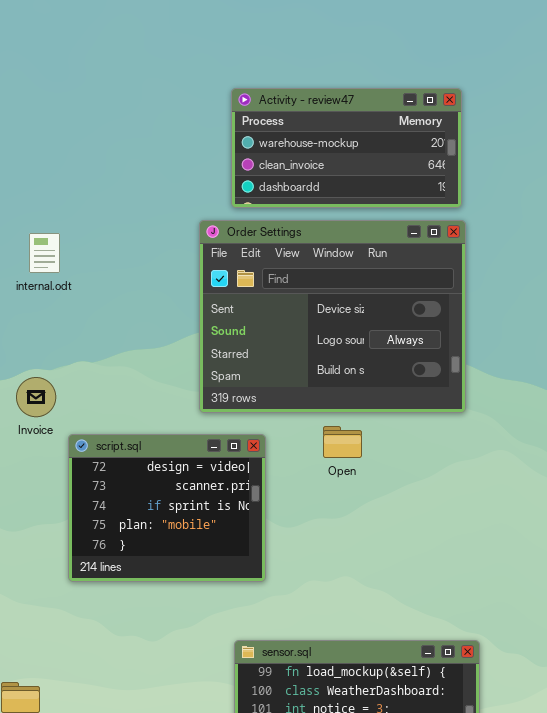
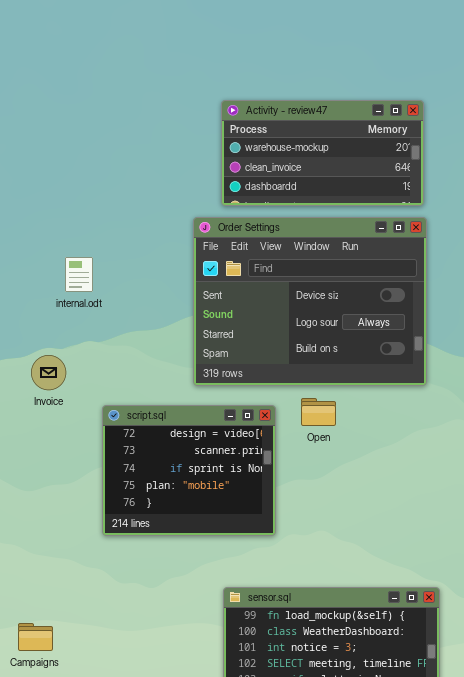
internal.odt: [29,233,60,273] -> [65,257,93,292], moved
script.sql: [68,434,266,582] -> [102,405,276,536], moved

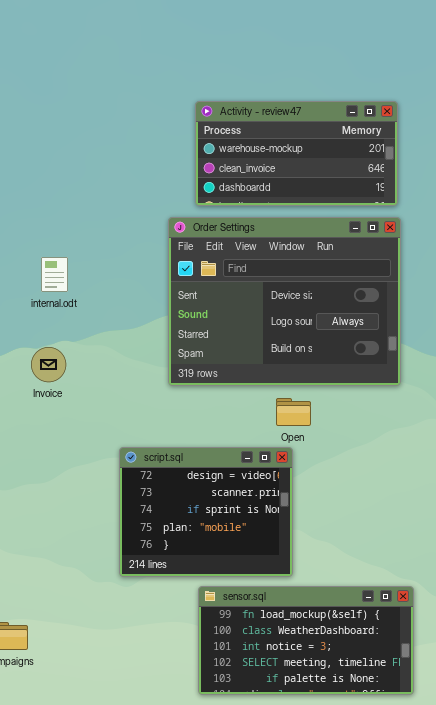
Invoice: [31,355,66,390] -> [31,347,66,382], moved
script.sql: [102,405,276,536] -> [119,447,293,577], moved

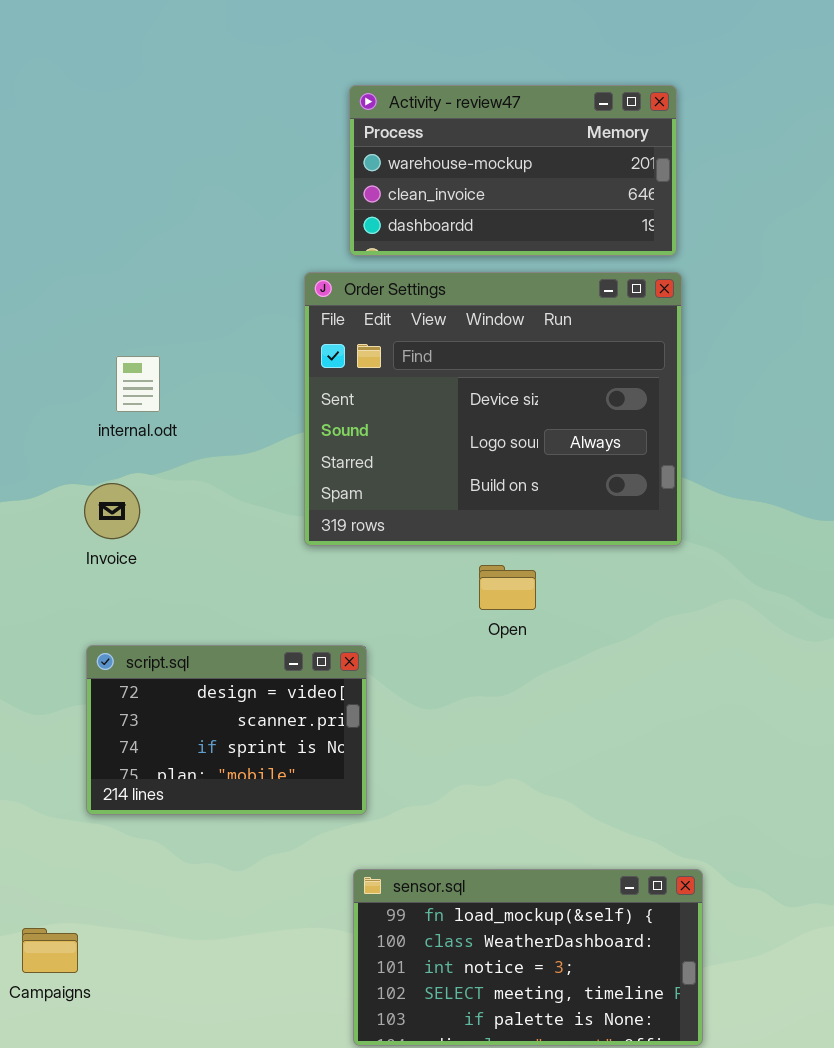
internal.odt: [41,257,68,292] -> [116,356,160,412], moved
script.sql: [119,447,293,577] -> [86,645,367,815], moved, resized

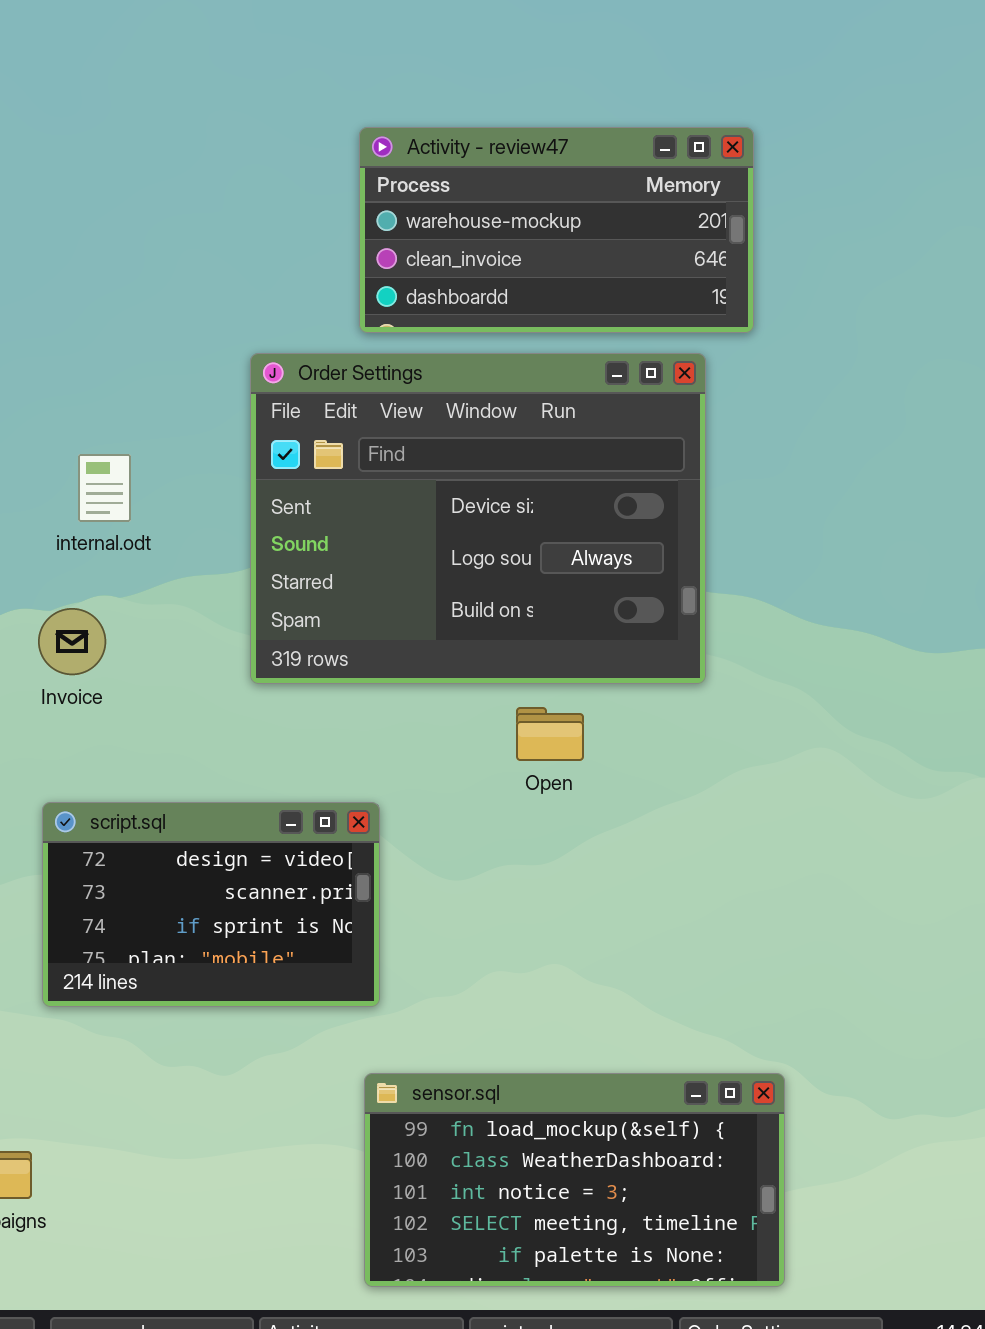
Order Settings: [304,272,682,546] -> [250,353,706,684], moved

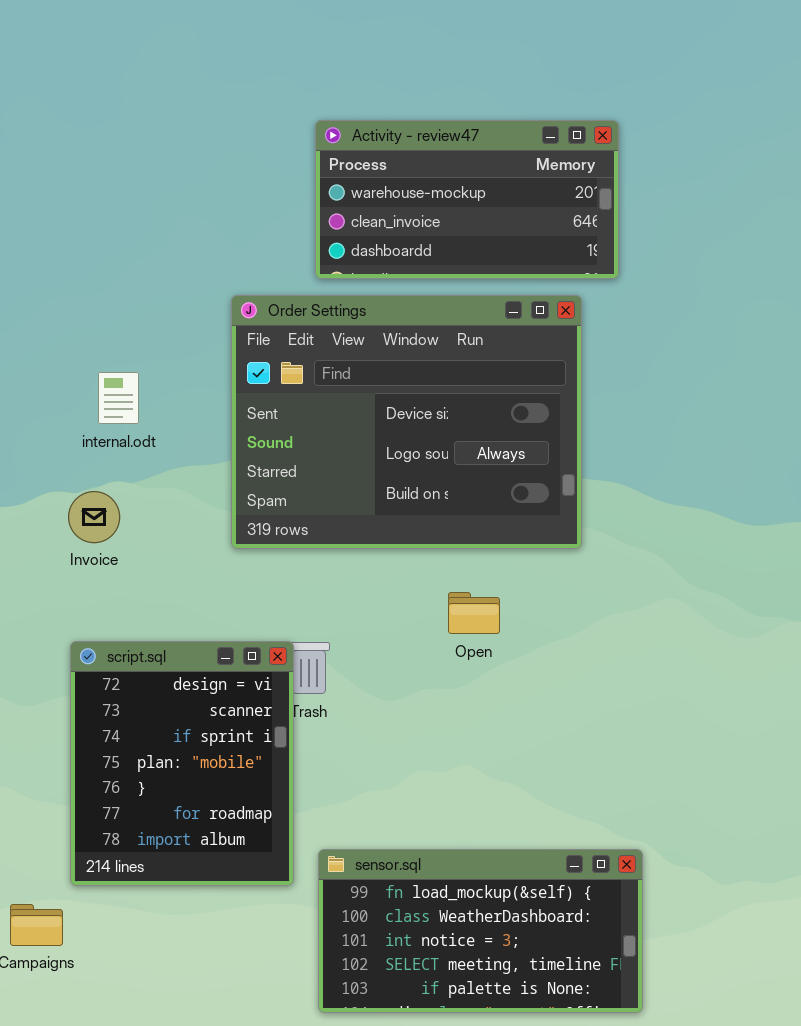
Open: [516,707,584,761] -> [448,592,500,634], moved
script.sql: [42,802,380,1007] -> [70,641,294,886], resized

